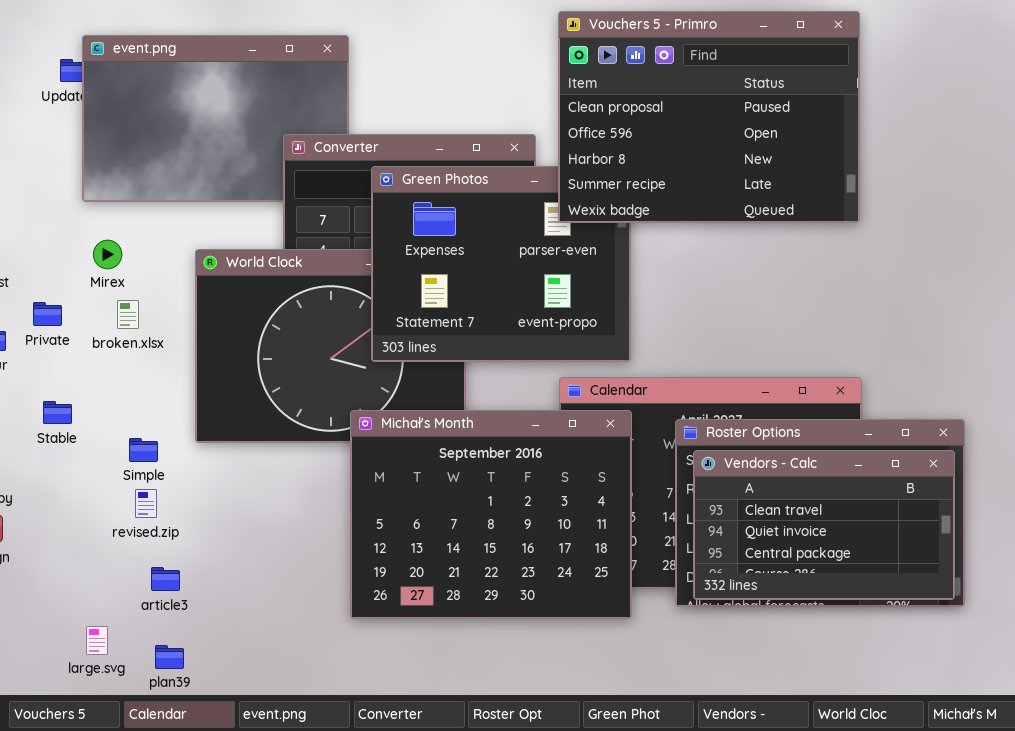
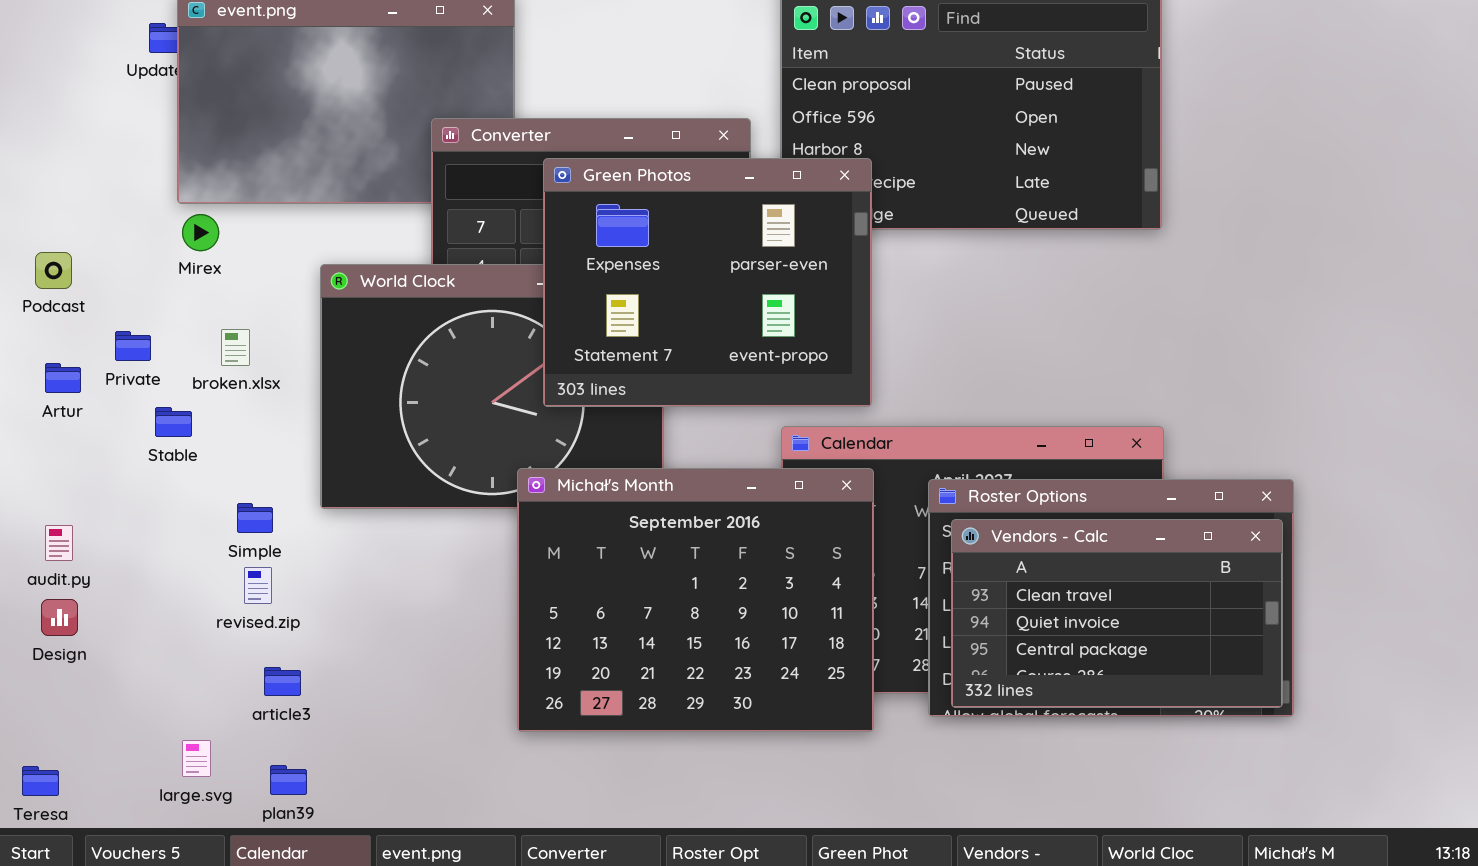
Green Photos: [371,166,631,362] -> [543,158,872,407], raised
Mirex: [93,240,122,269] -> [182,214,219,251], moved
Stable: [43,401,72,424] -> [155,407,192,437], moved

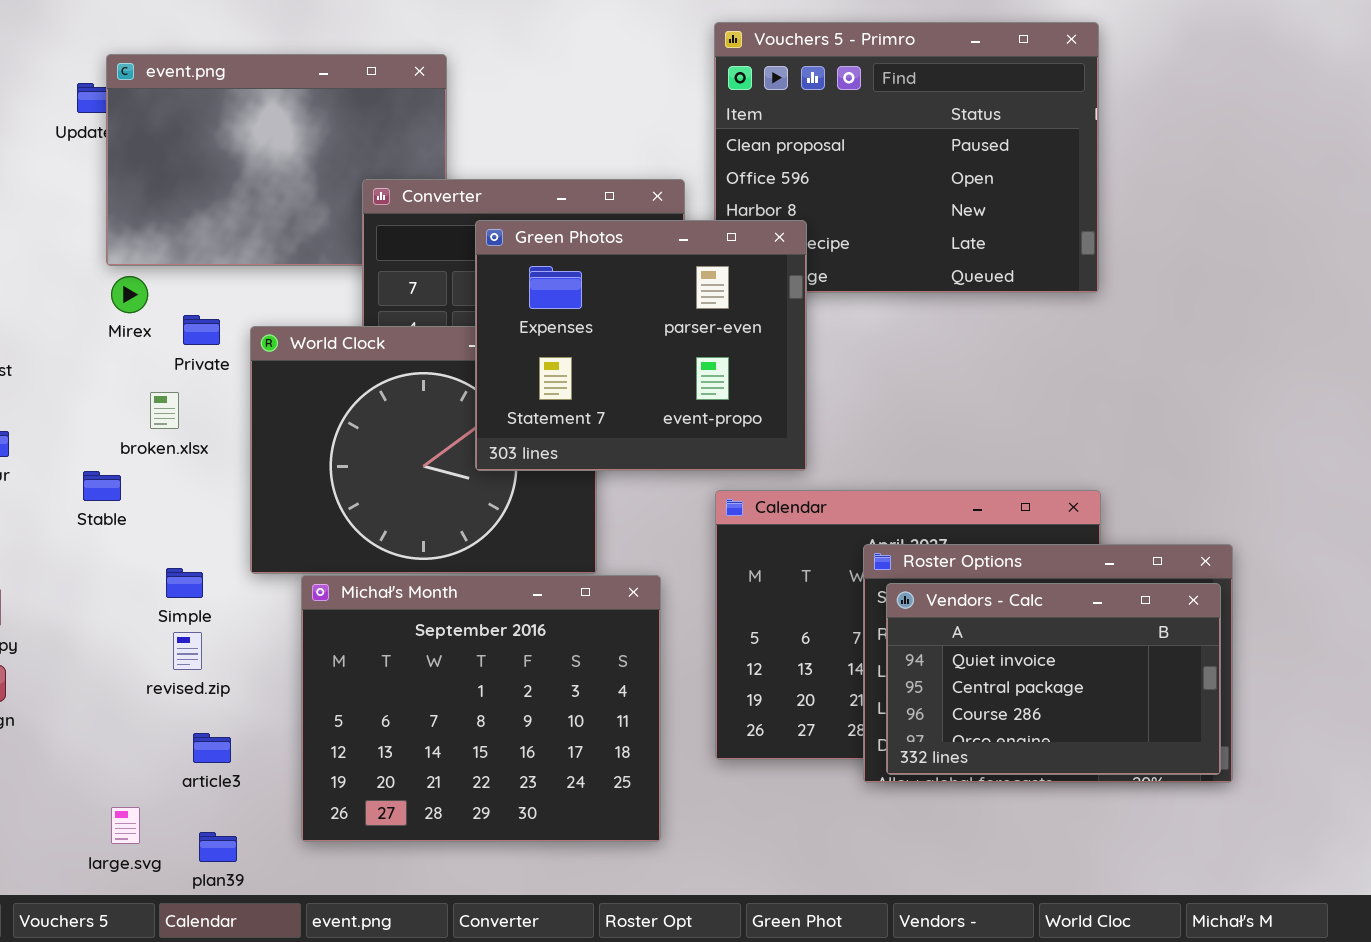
Private: [115,331,151,361] -> [183,315,220,345], moved
Michał's Month: [517,468,874,732] -> [301,575,661,842], moved
Vendors - Calc: [951,519,1283,708] -> [886,583,1221,775], scrolled down 1 row

